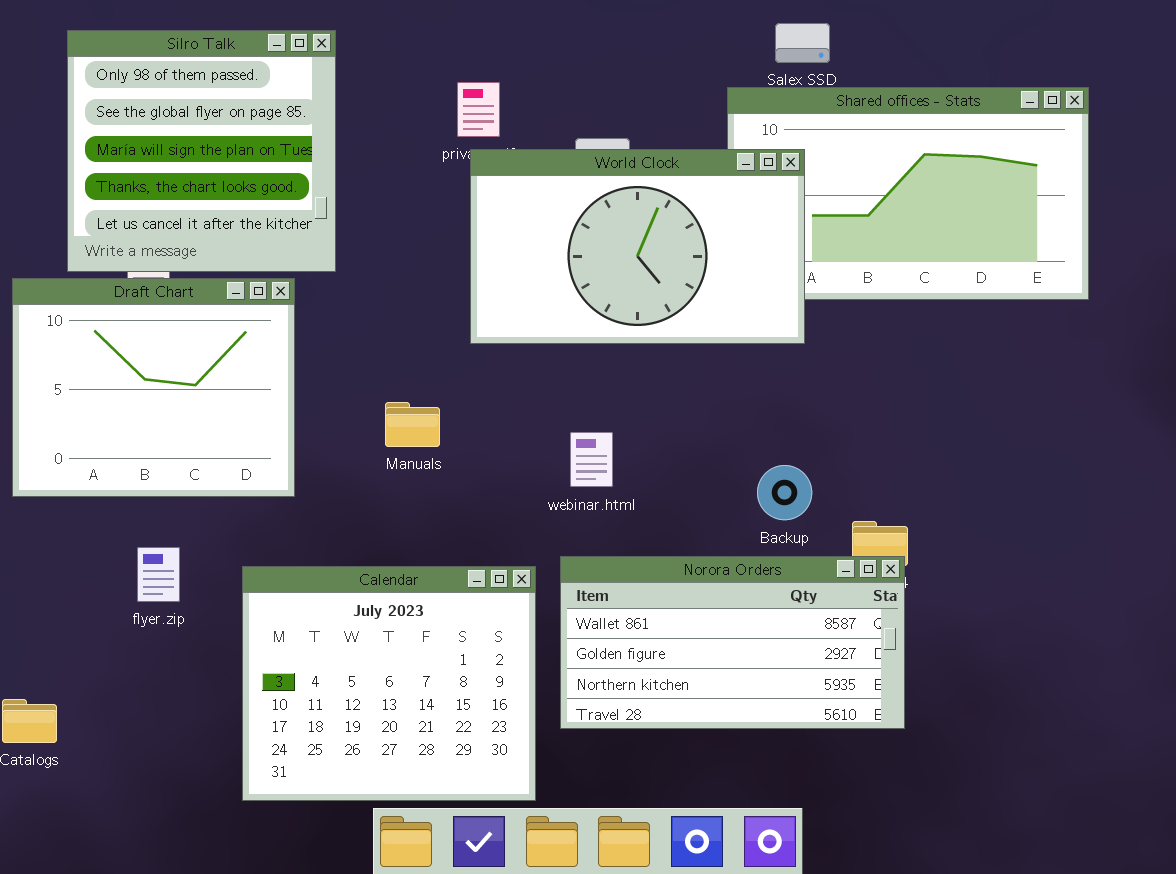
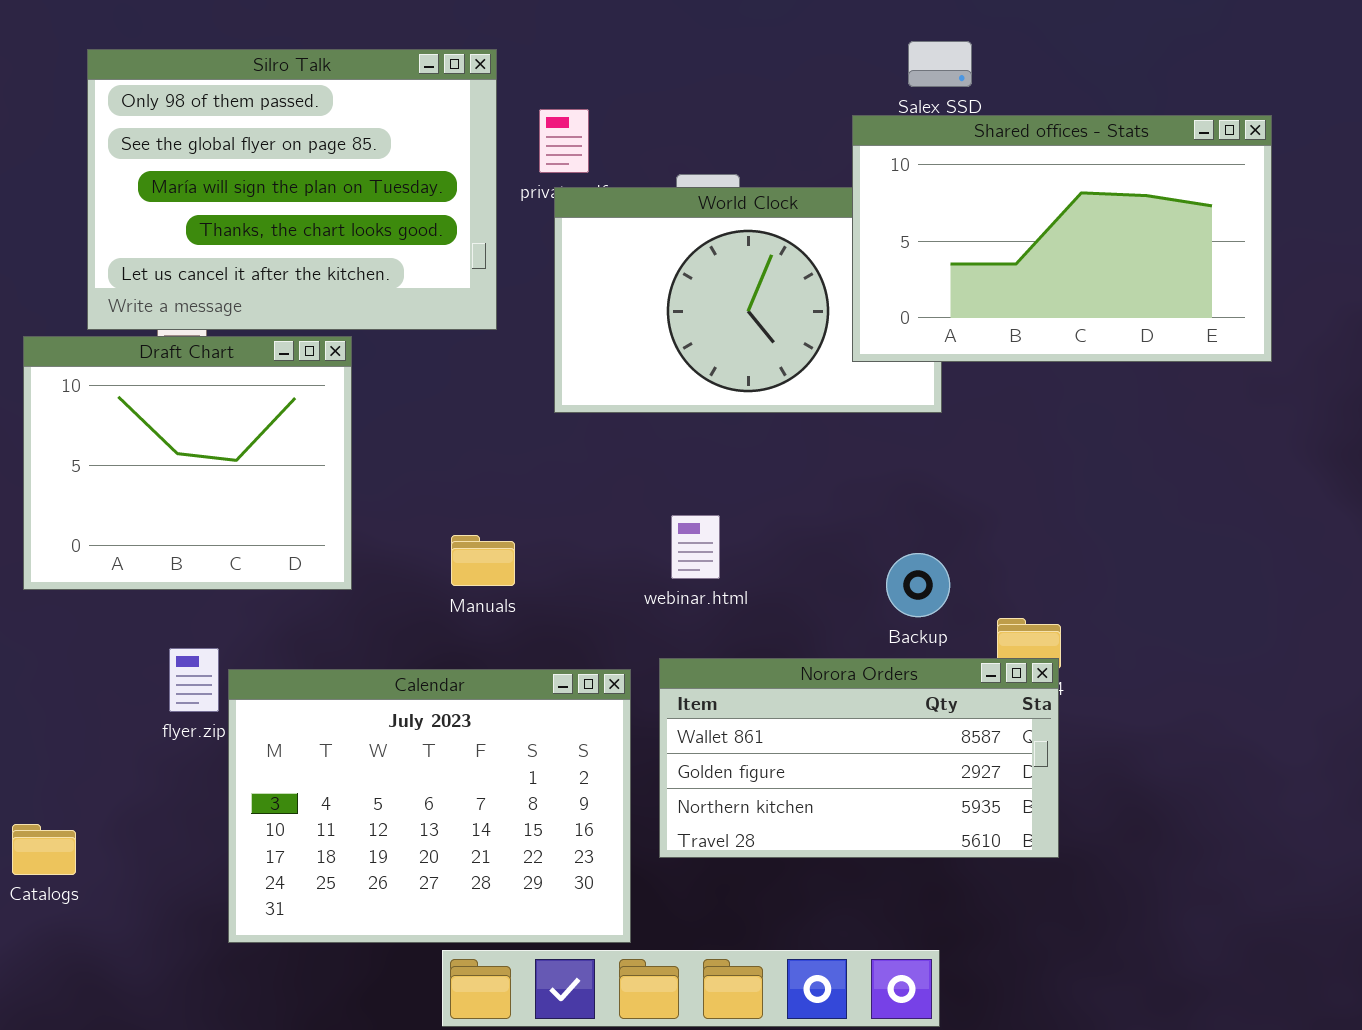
Silro Talk: [67,30,336,272] -> [87,49,497,330], resized
Shared offices - Stats: [727,87,1089,300] -> [852,115,1272,362], raised
Manuals: [385,402,440,447] -> [451,535,515,586], moved
Calendar: [242,566,536,801] -> [228,669,631,943], resized

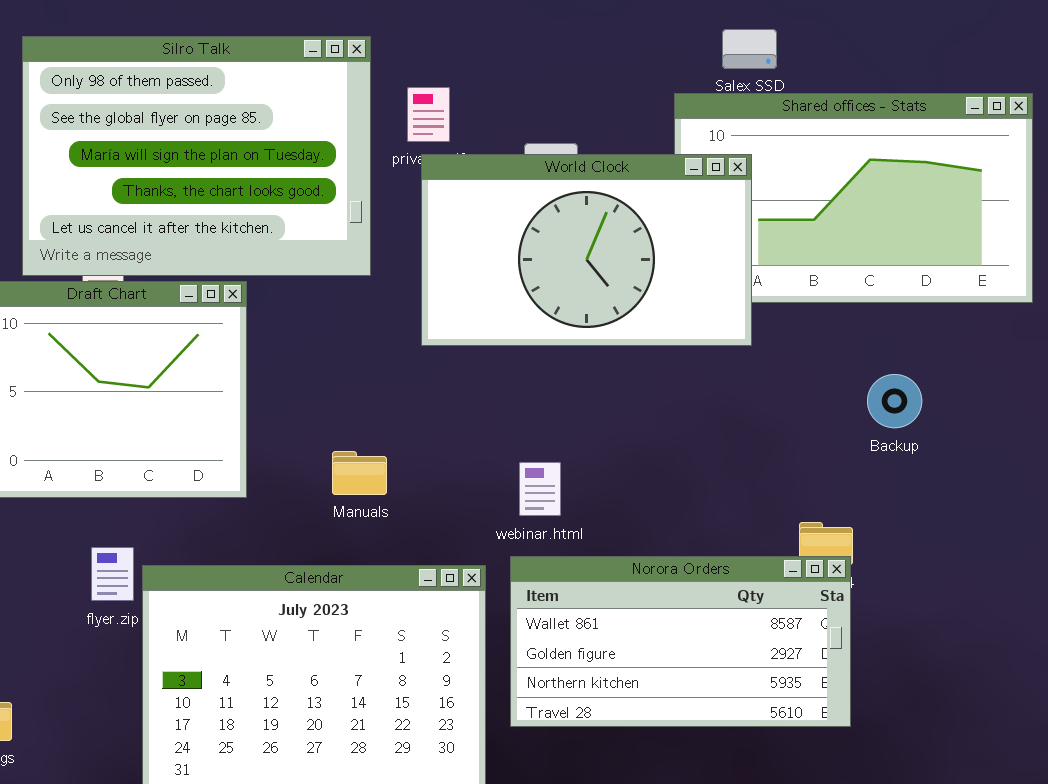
World Clock: [554,187,942,413] -> [421,154,752,346], raised
webinar.html: [671,515,720,579] -> [519,462,561,516], moved
Backup: [886,553,950,617] -> [867,374,922,428], moved

